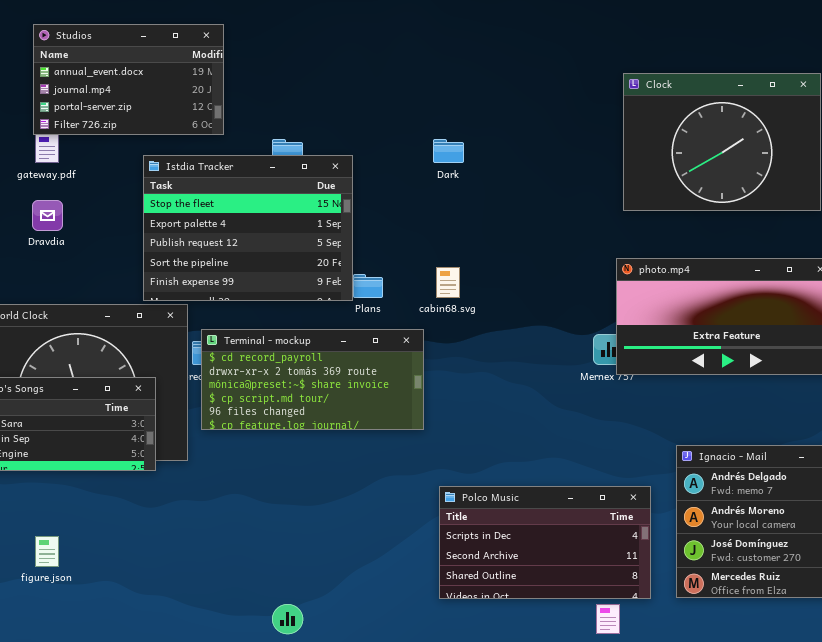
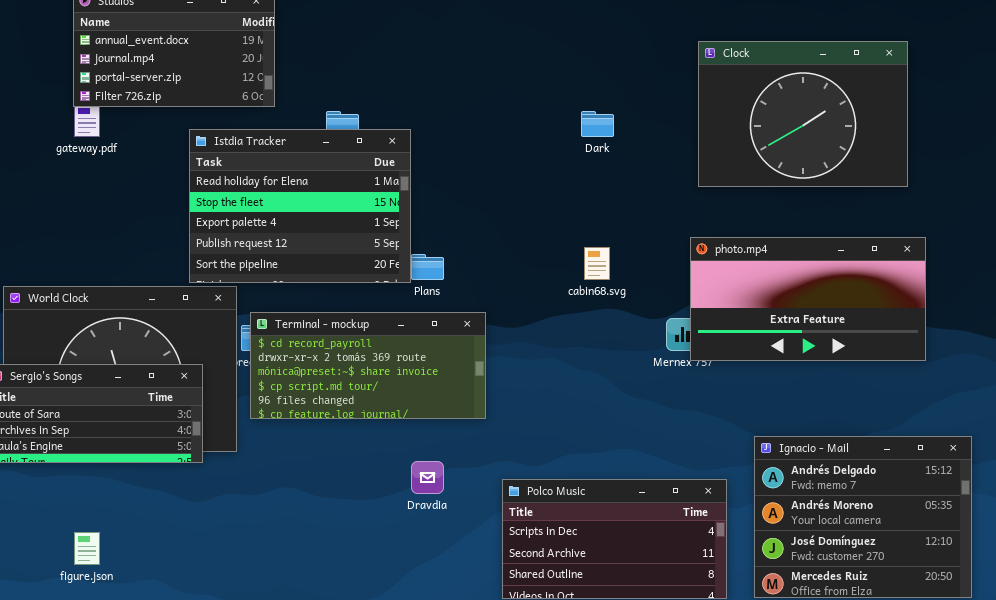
Dark: [433,139,464,163] -> [581,111,614,137], moved
Istdia Tracker: [143,155,353,301] -> [189,129,411,283], scrolled up 1 row
Dravdia: [32,200,63,231] -> [411,461,444,494], moved
cabin68.svg: [436,267,460,298] -> [584,247,610,280], moved

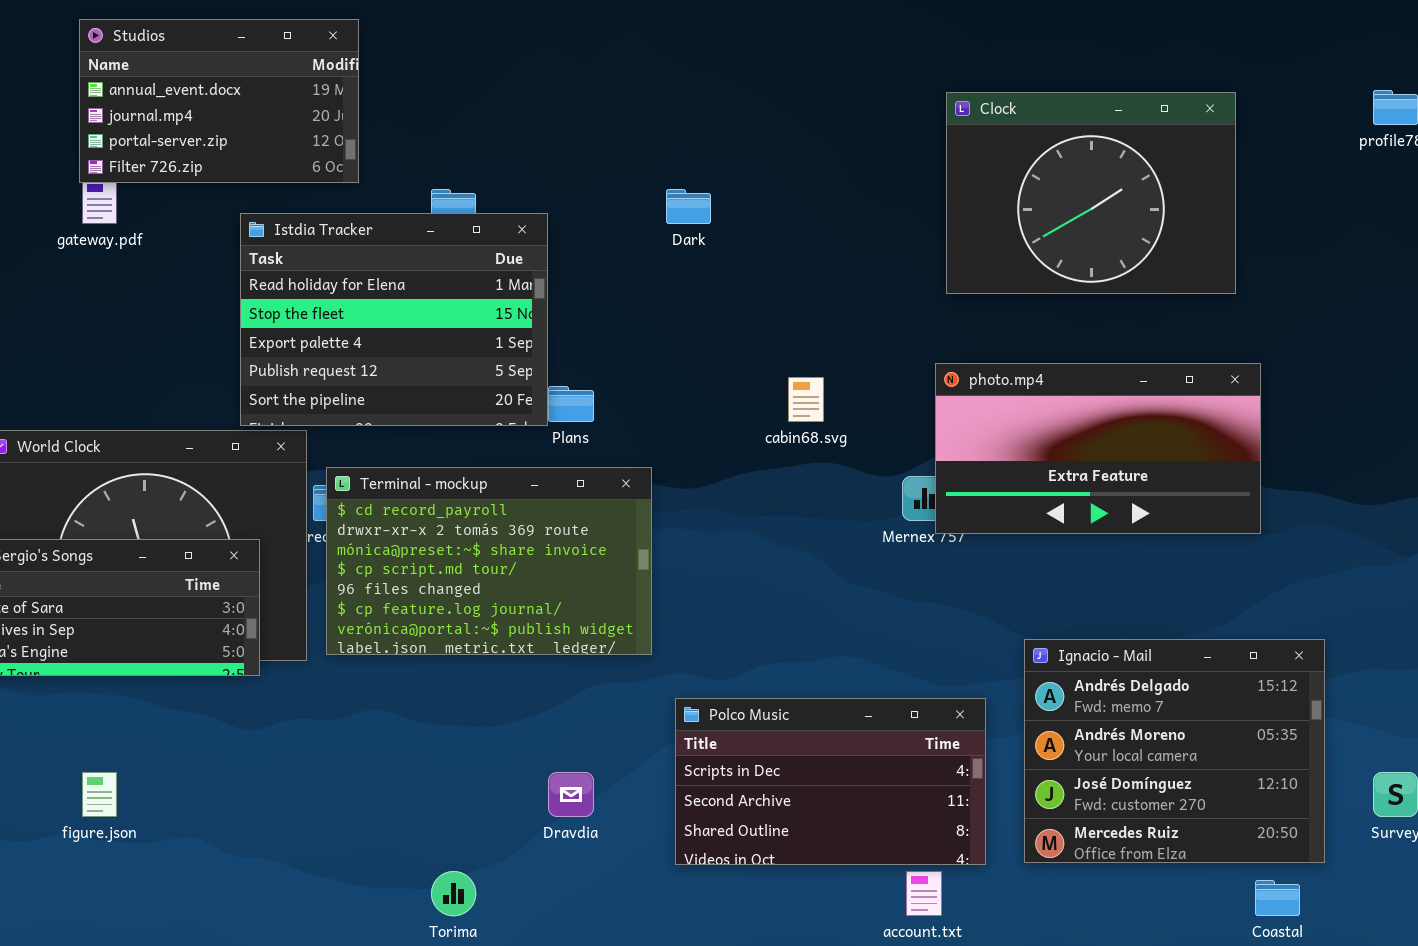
Dark: [581,111,614,137] -> [666,189,711,224], moved
Terminal - mockup: [250,312,486,419] -> [326,467,652,655], resized
Dravdia: [411,461,444,494] -> [548,772,594,817], moved

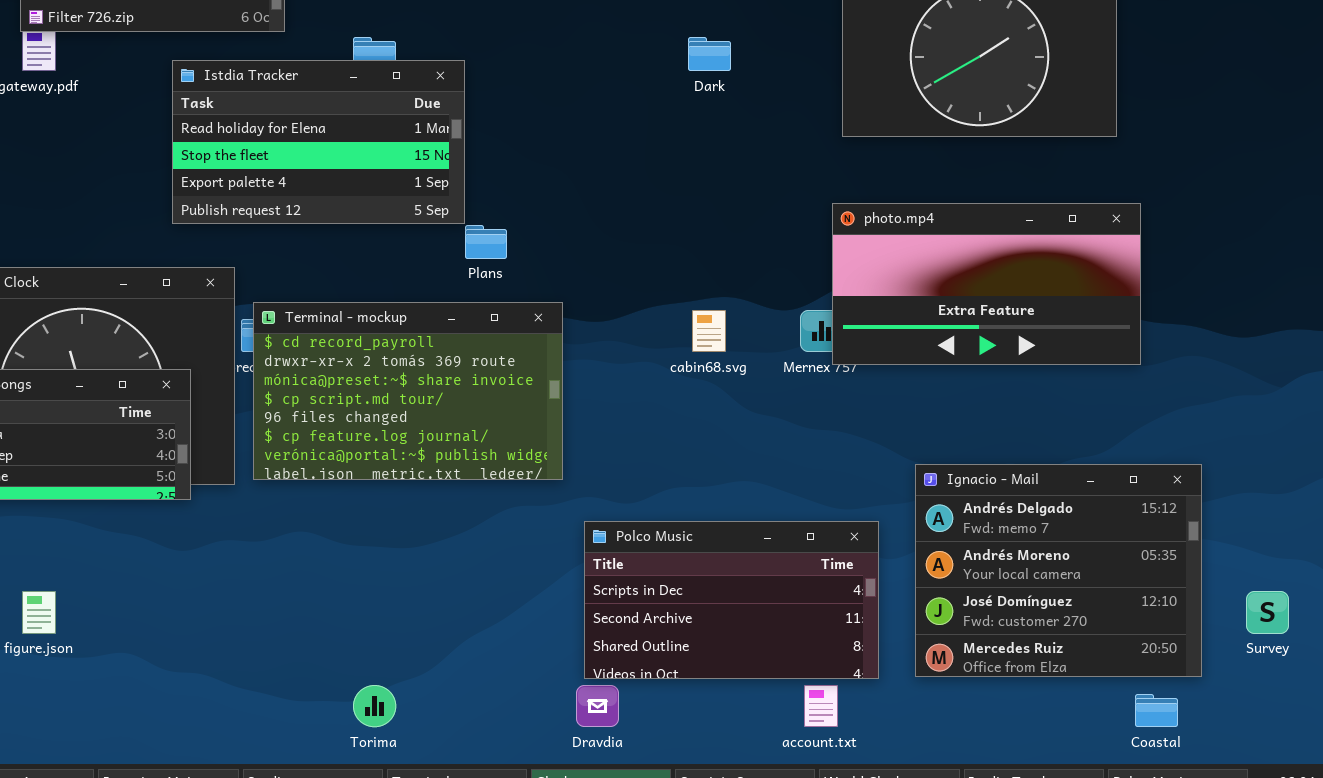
Dark: [666,189,711,224] -> [688,37,731,71], moved
Istdia Tracker: [240,213,548,426] -> [172,60,465,224], resized
cabin68.svg: [788,377,824,422] -> [692,310,726,352], moved
Dravdia: [548,772,594,817] -> [576,685,619,727], moved

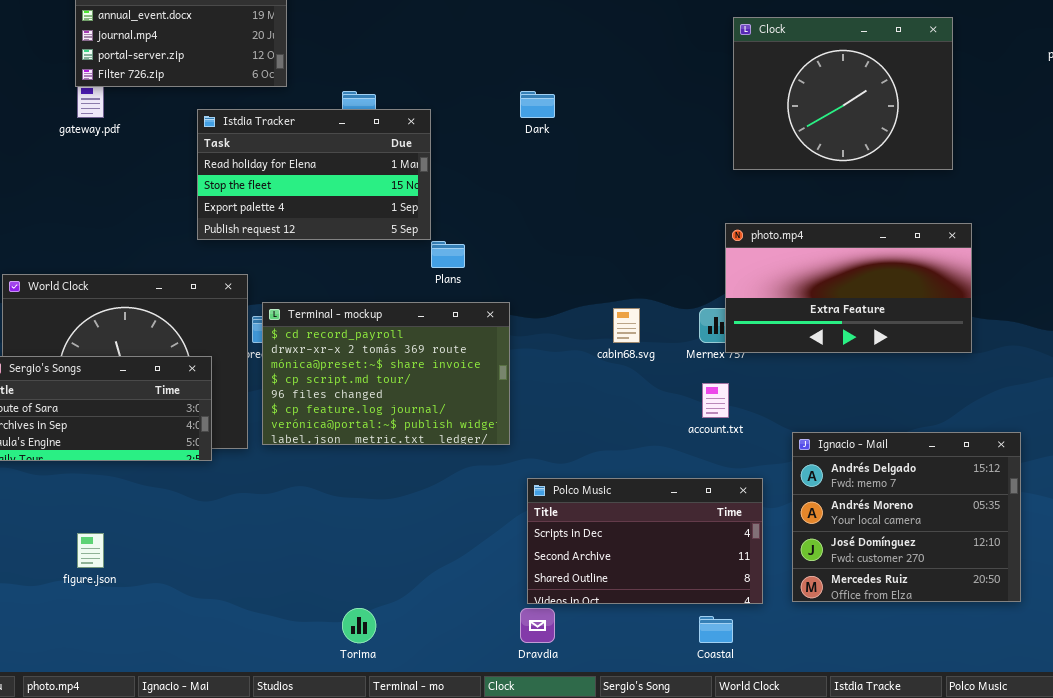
Dark: [688,37,731,71] -> [520,91,555,118], moved
account.txt: [804,685,838,727] -> [702,383,729,418], moved
Coastal: [1135,694,1178,727] -> [699,616,733,643], moved

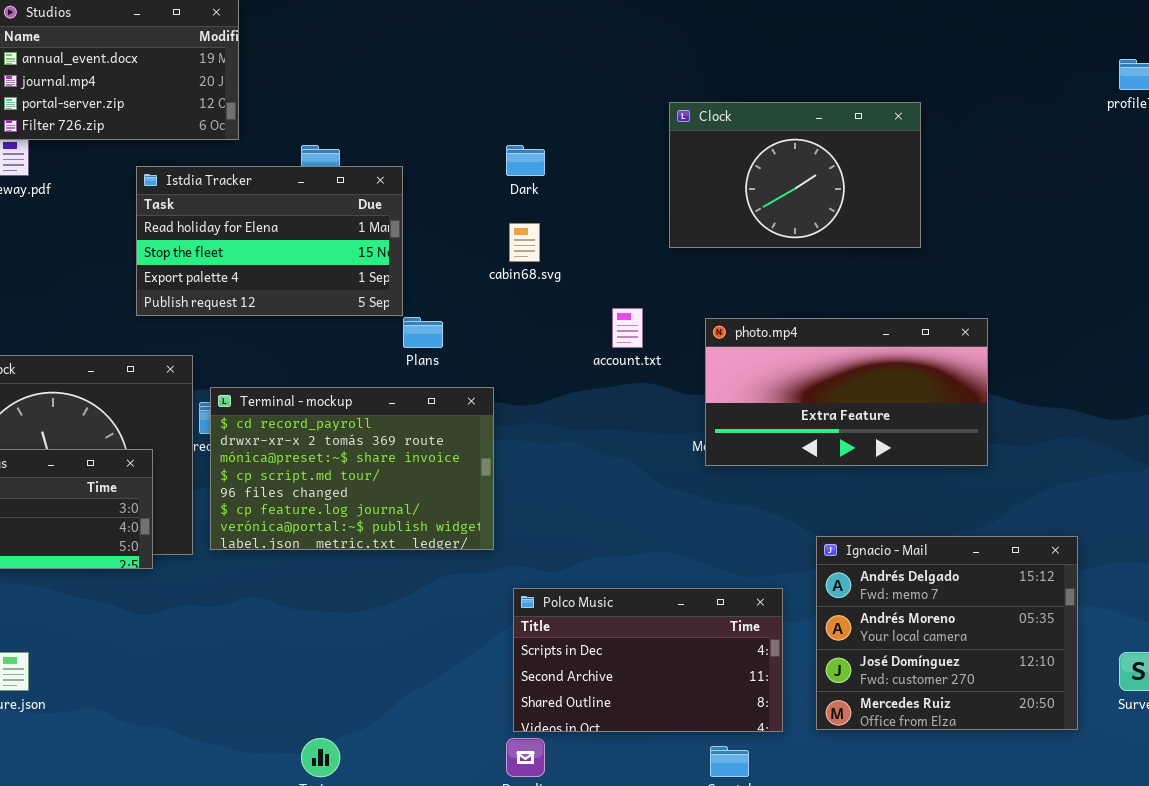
Clock: [733,17,953,170] -> [669,102,921,248], moved, resized
photo.mp4: [725,223,972,353] -> [705,318,988,466], moved
cabin68.svg: [613,308,640,343] -> [509,223,540,262], moved
account.txt: [702,383,729,418] -> [612,308,643,348], moved

